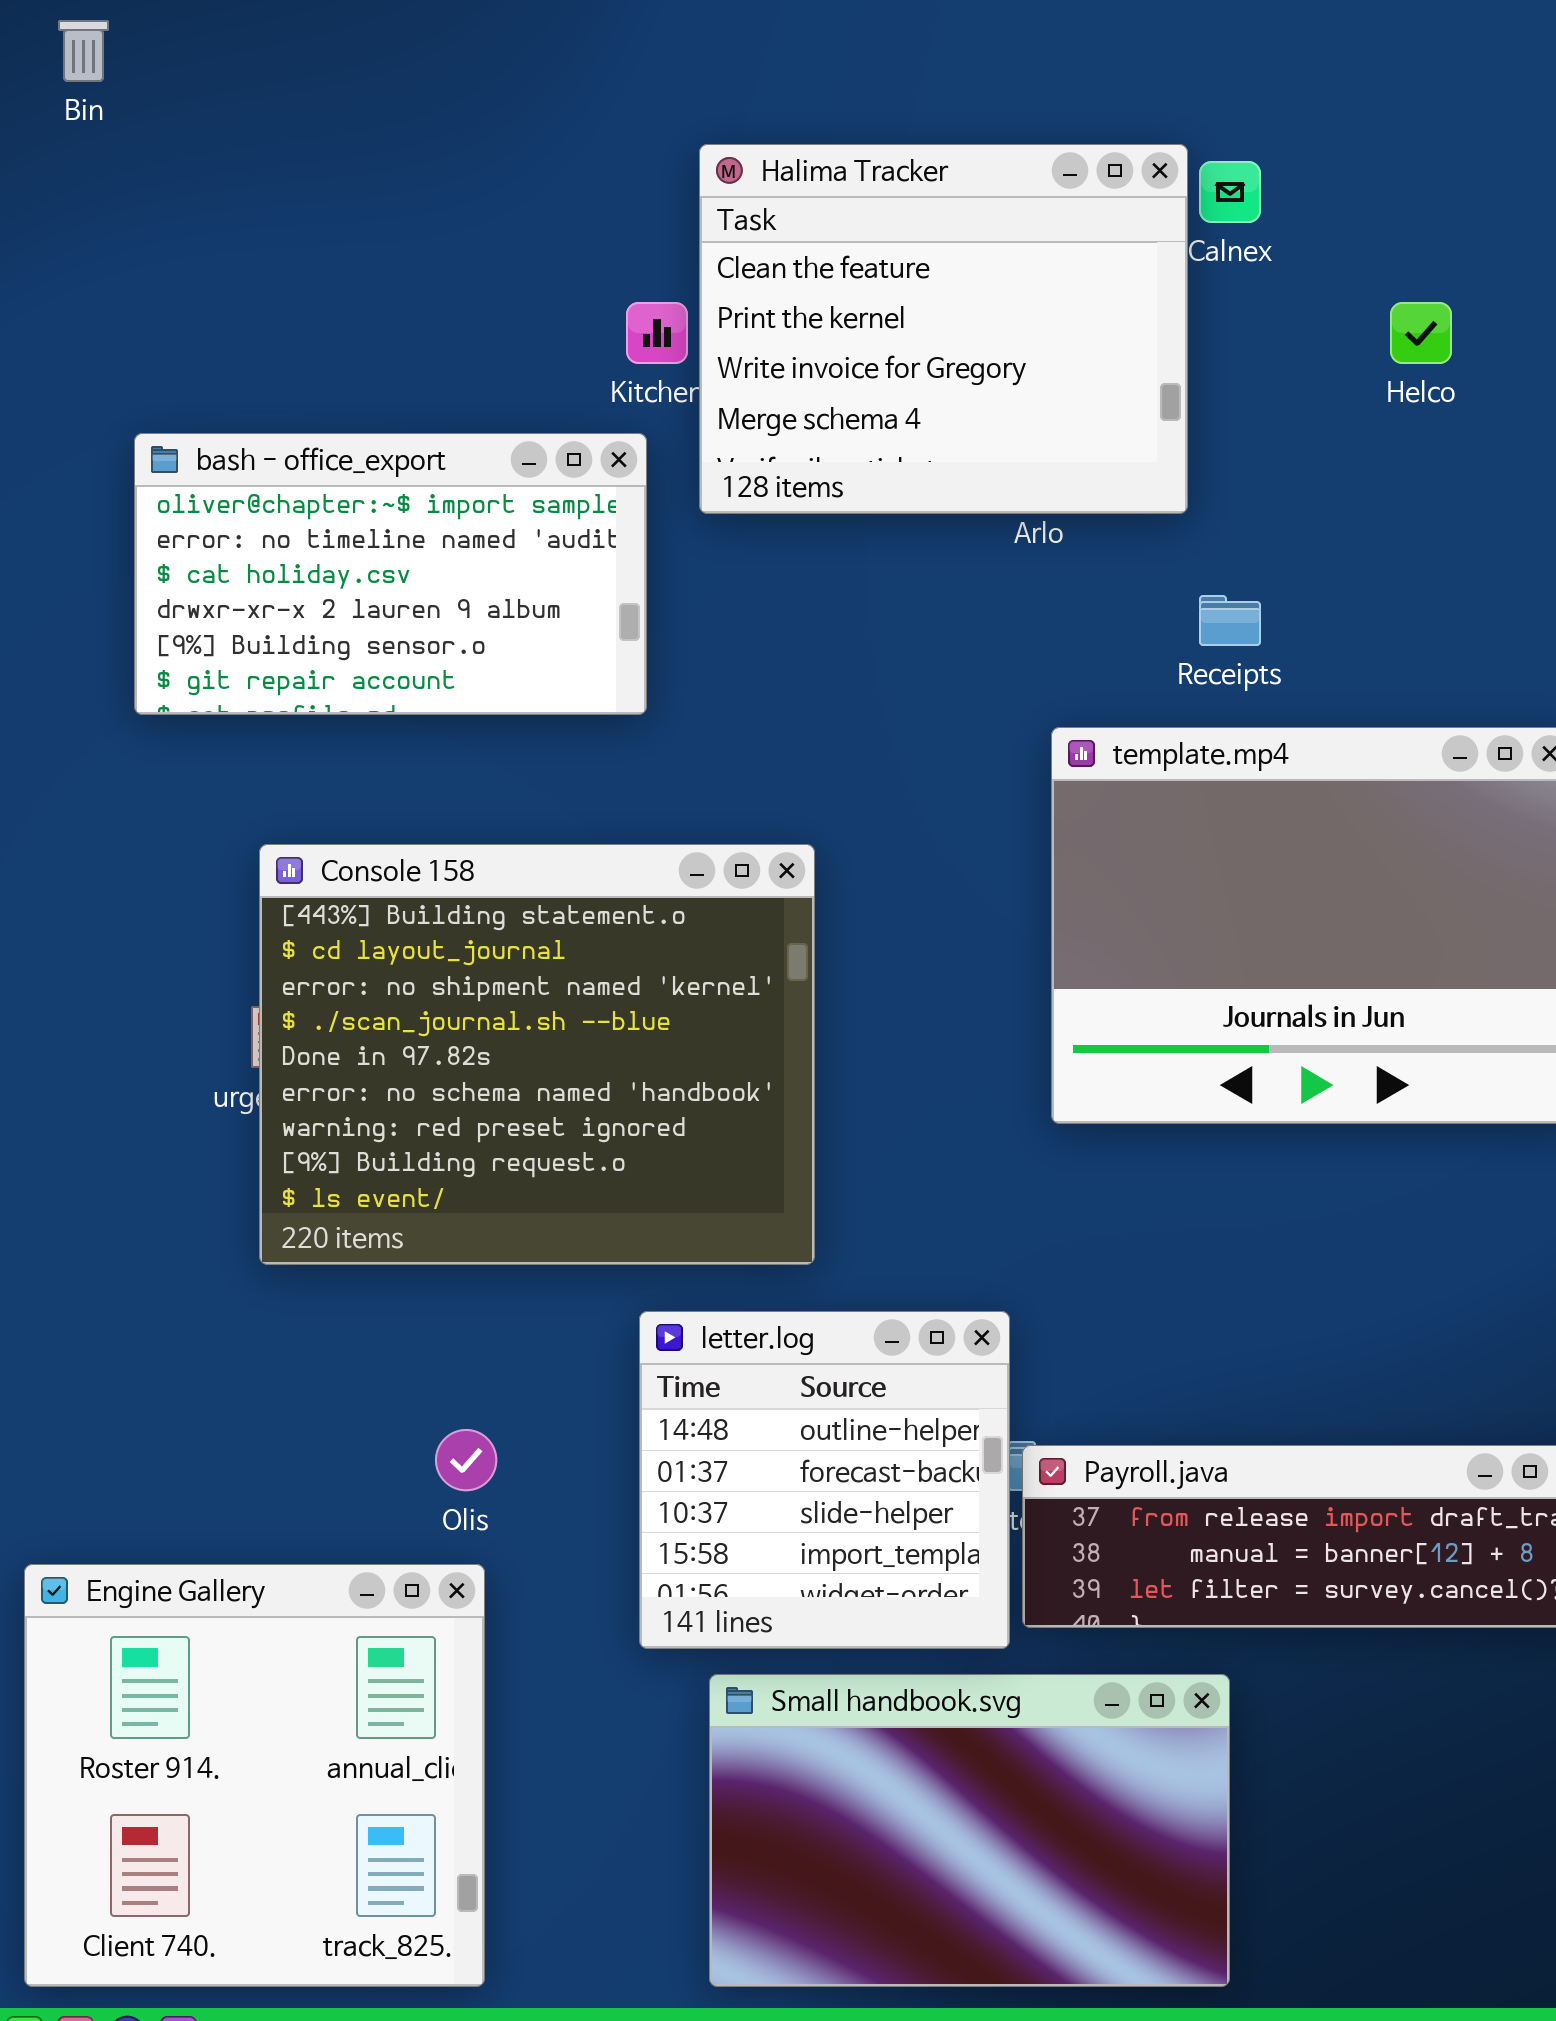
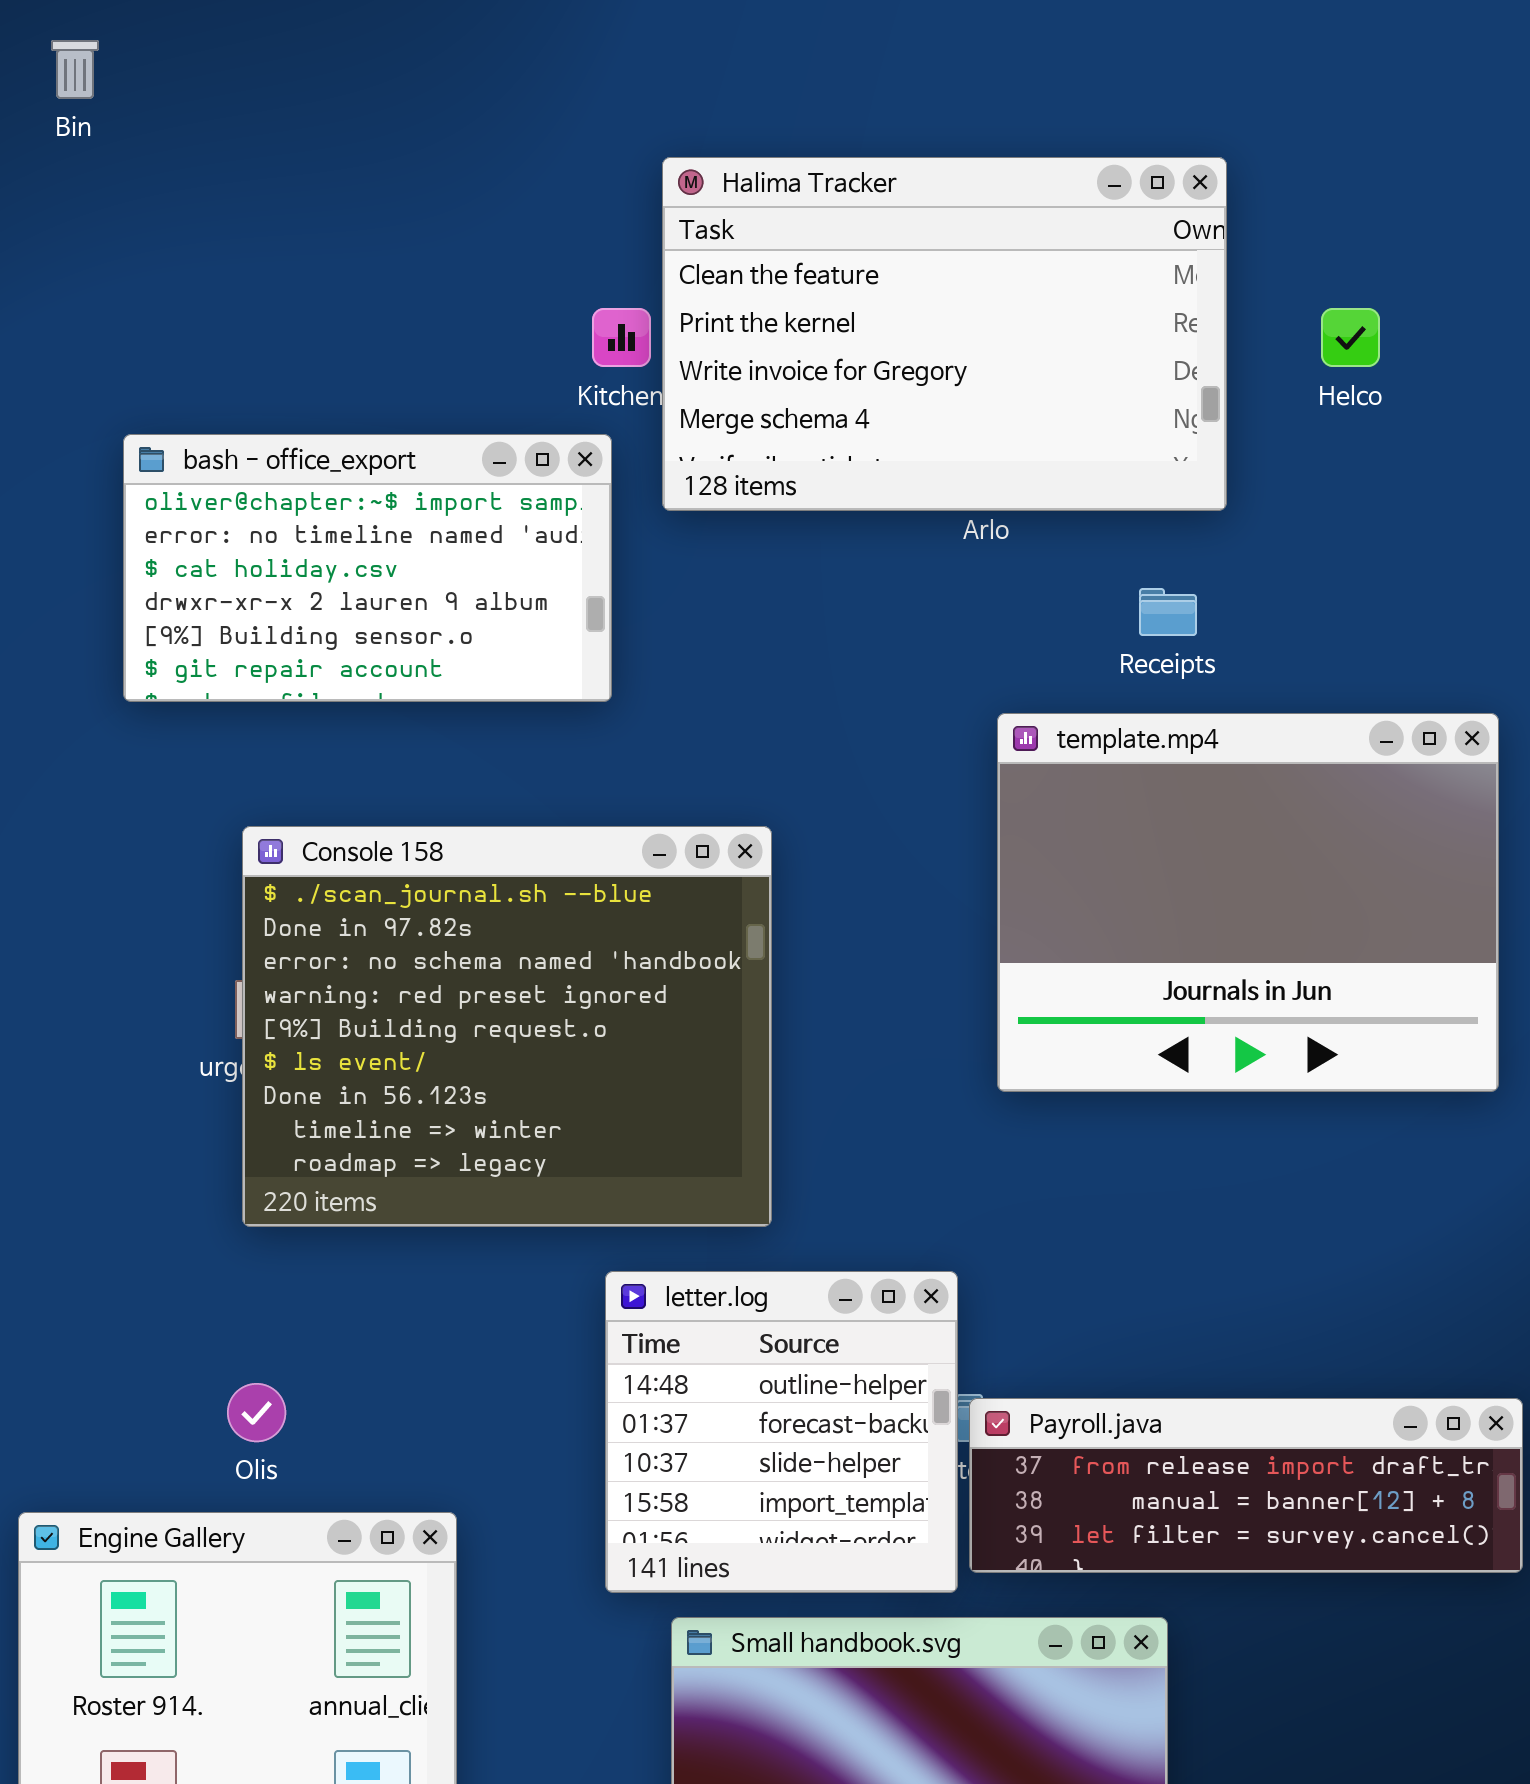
Halima Tracker: [699,144,1188,514] -> [662,157,1227,511], resized
Console 158: [259,844,815,1265] -> [242,826,772,1227], scrolled down 3 rows
Olis: [435,1429,497,1491] -> [227,1383,286,1442], moved

